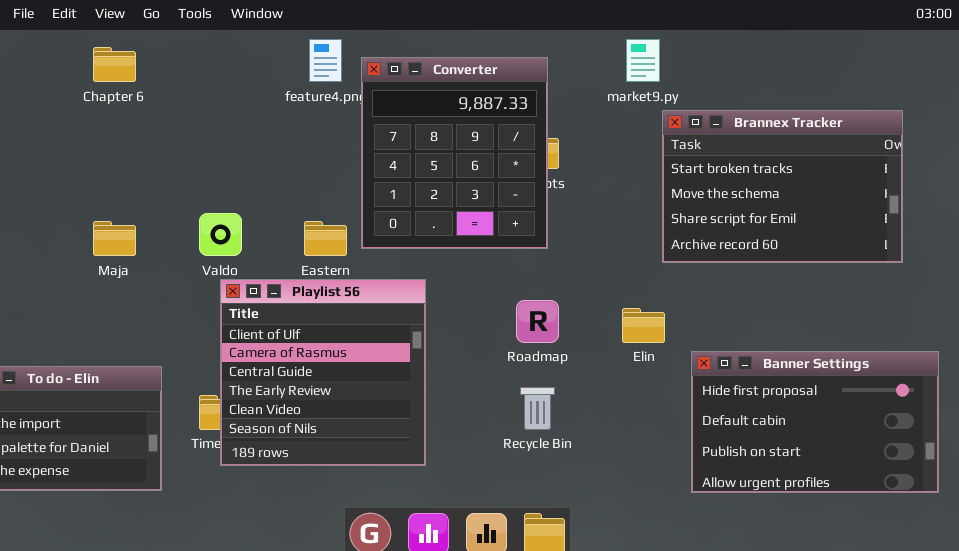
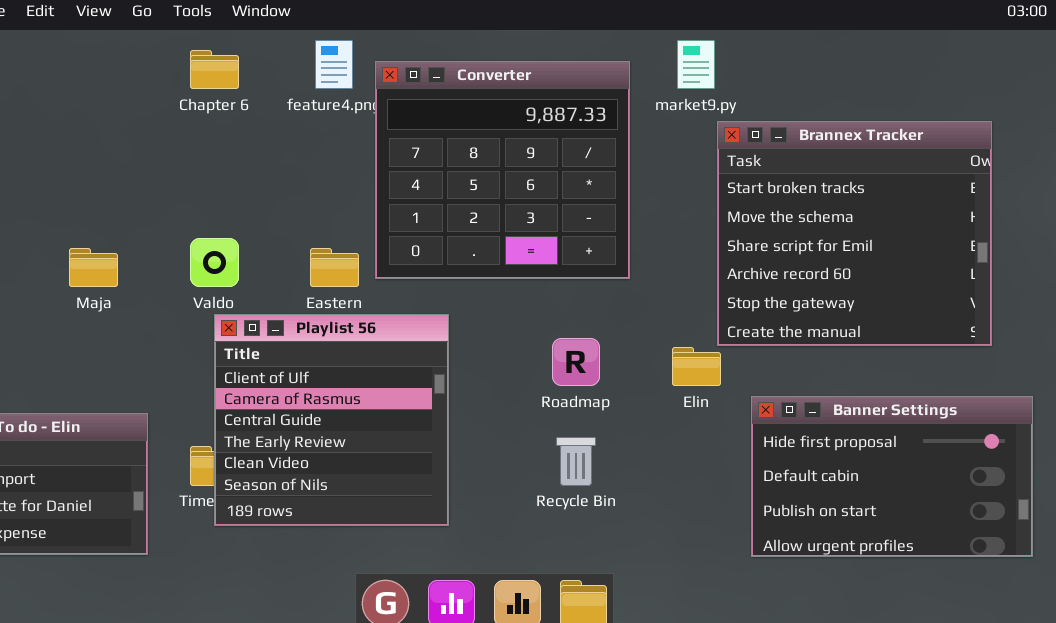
Chapter 6: [93,47,136,82] -> [190,50,239,89], moved
Converter: [361,57,548,249] -> [375,61,630,279], resized
Brannex Tracker: [662,110,903,263] -> [717,121,992,346], resized

